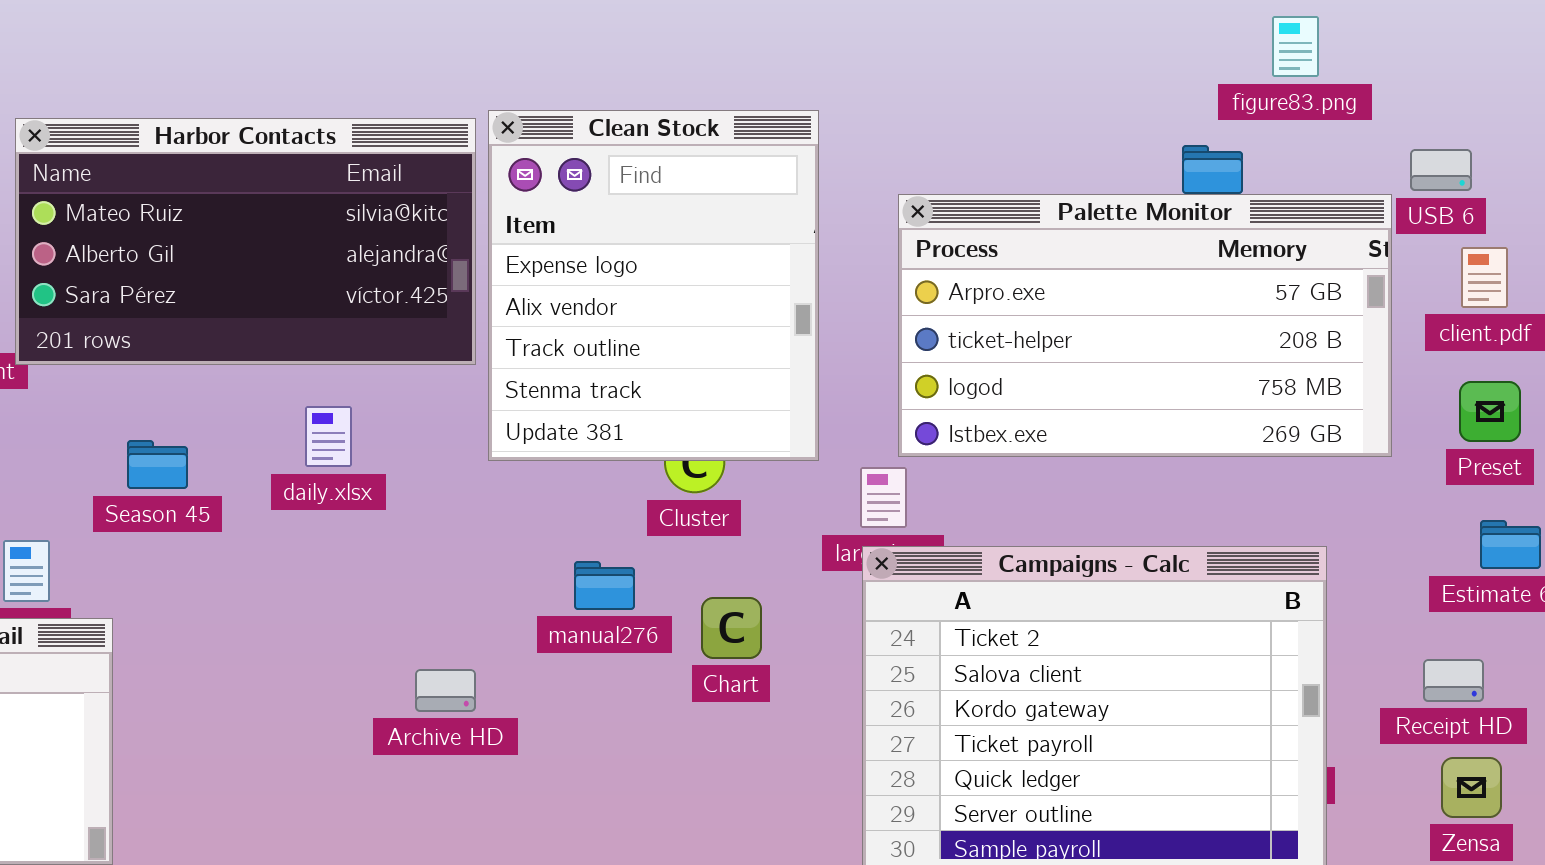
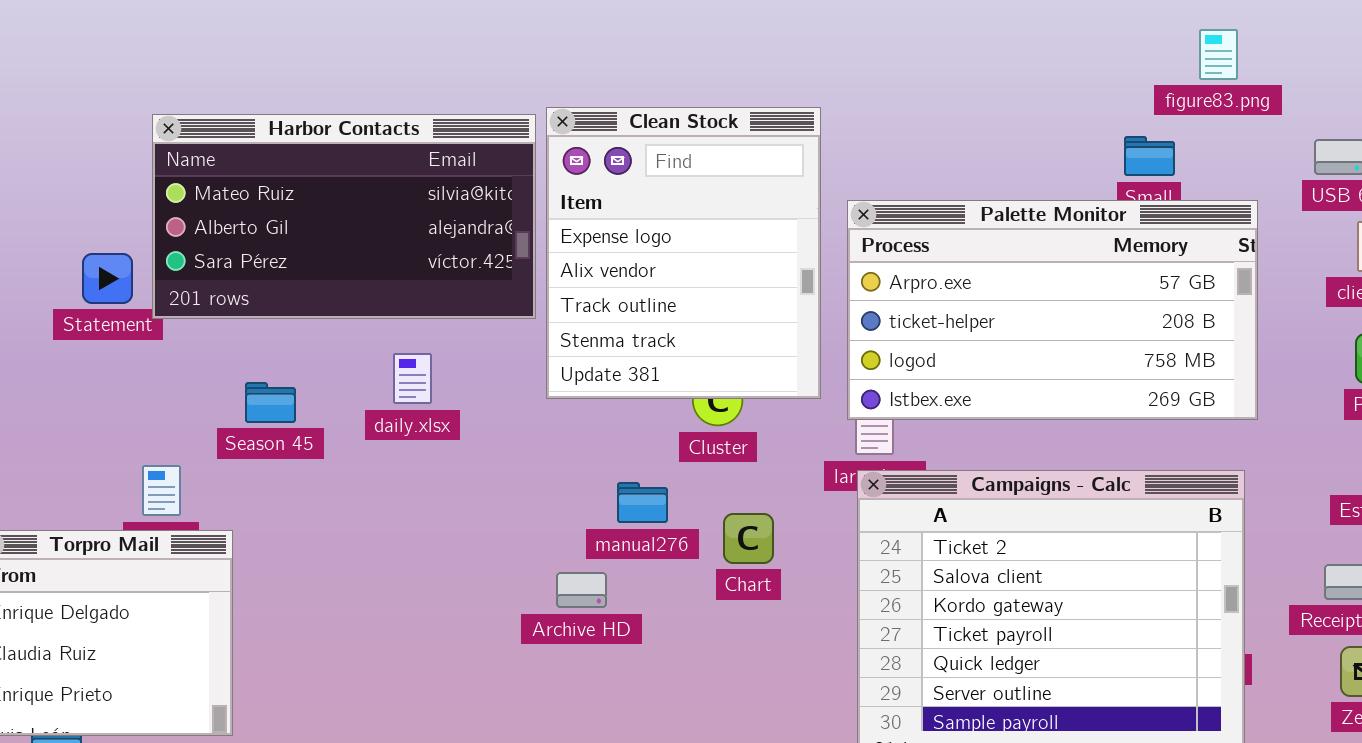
Palette Monitor: [898,194,1392,457] -> [847,200,1258,420], moved
Archive HD: [415,669,476,712] -> [556,572,607,608], moved

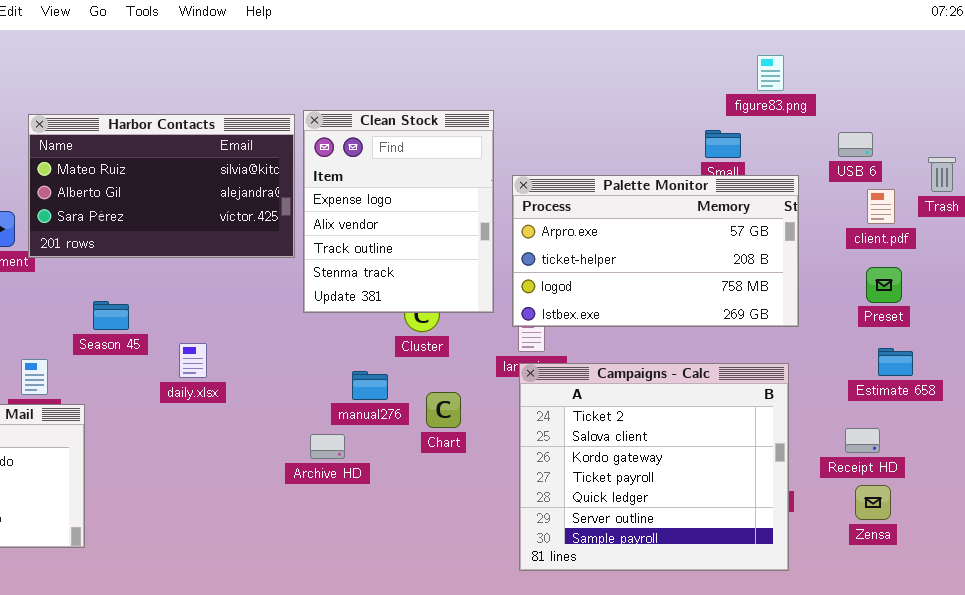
daily.xlsx: [393,353,432,404] -> [179,343,207,378], moved

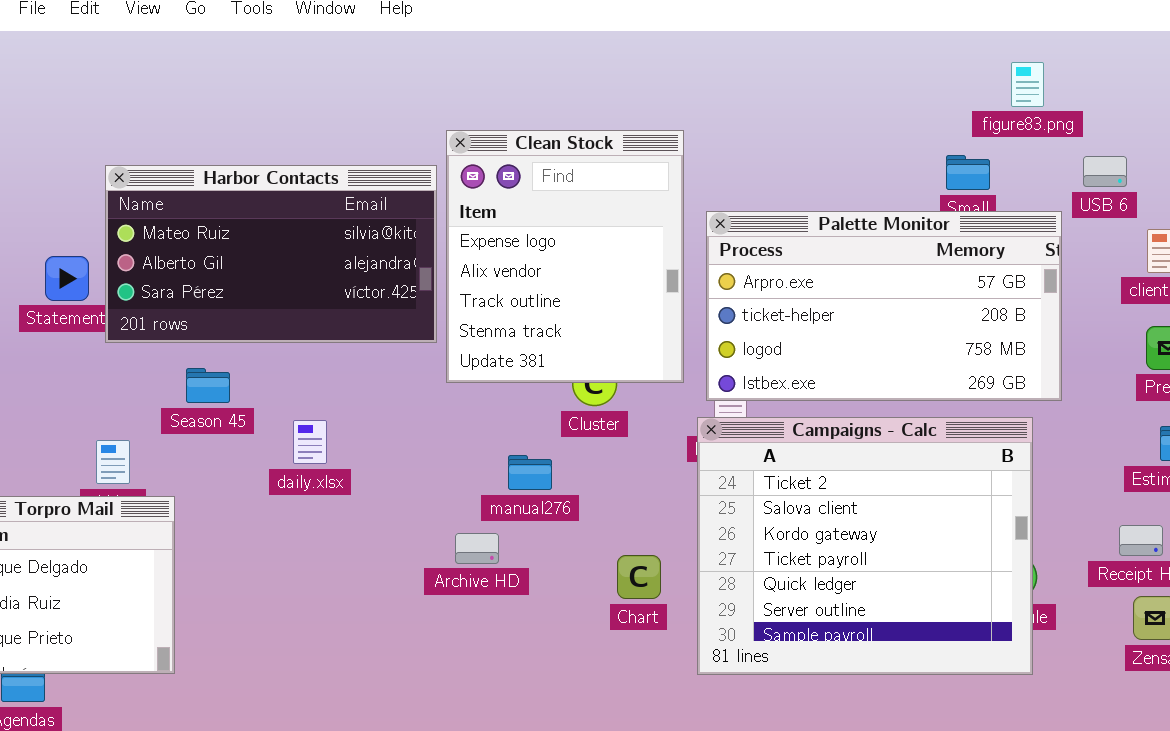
Harbor Contacts: [28,114,295,258] -> [105,165,437,343], moved
USB 6: [838,132,873,157] -> [1083,156,1127,187], moved
Campaigns - Calc: [519,363,789,571] -> [697,417,1033,675], moved
Chart: [426,392,461,428] -> [617,555,661,599], moved

